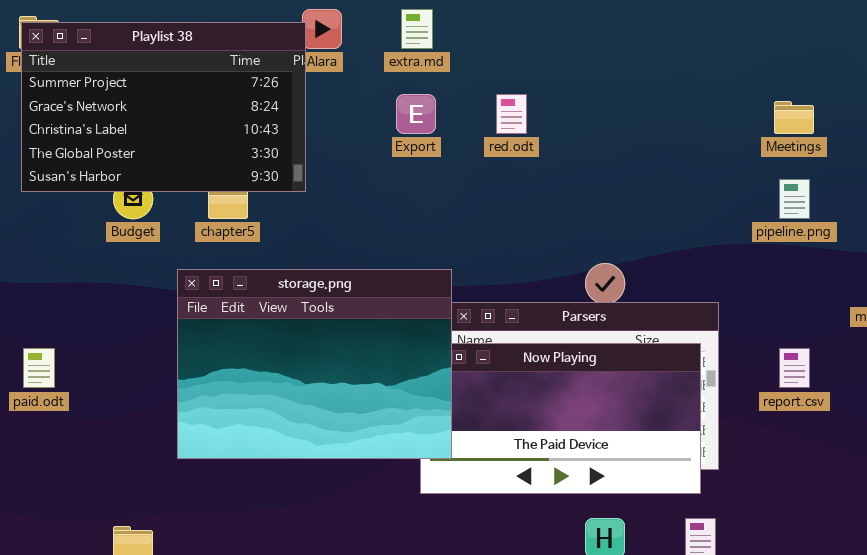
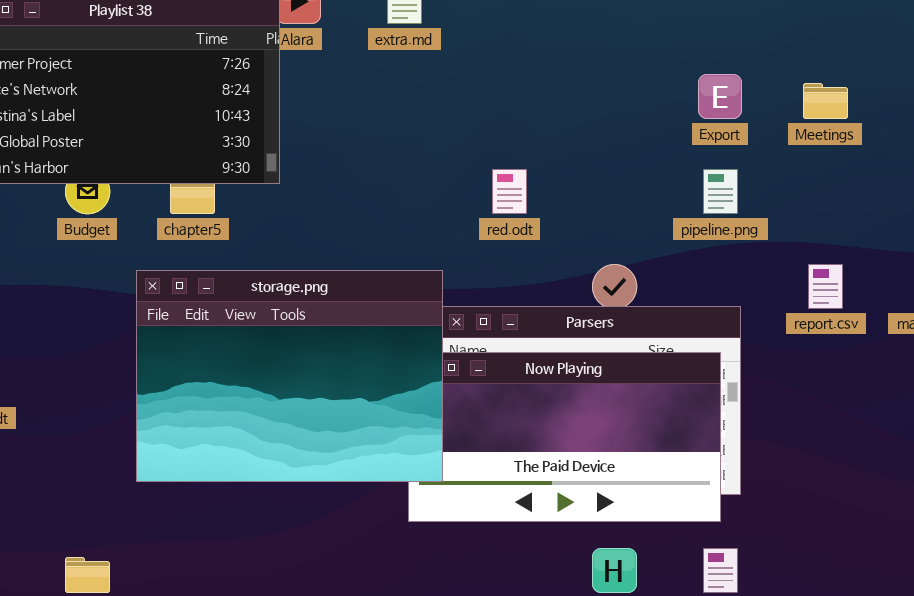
Export: [396,94,436,134] -> [698,74,742,119], moved
red.odt: [496,94,527,134] -> [492,169,527,214], moved
pipeline.png: [779,179,810,219] -> [703,169,738,214], moved
report.csv: [779,348,810,388] -> [808,264,843,309], moved

